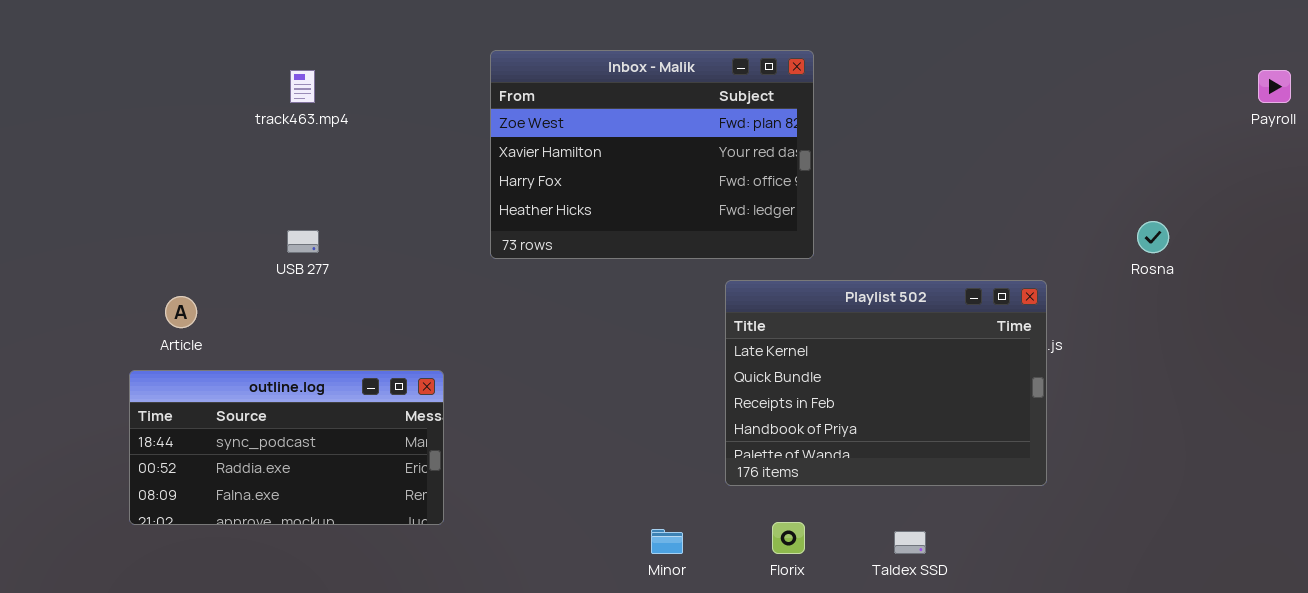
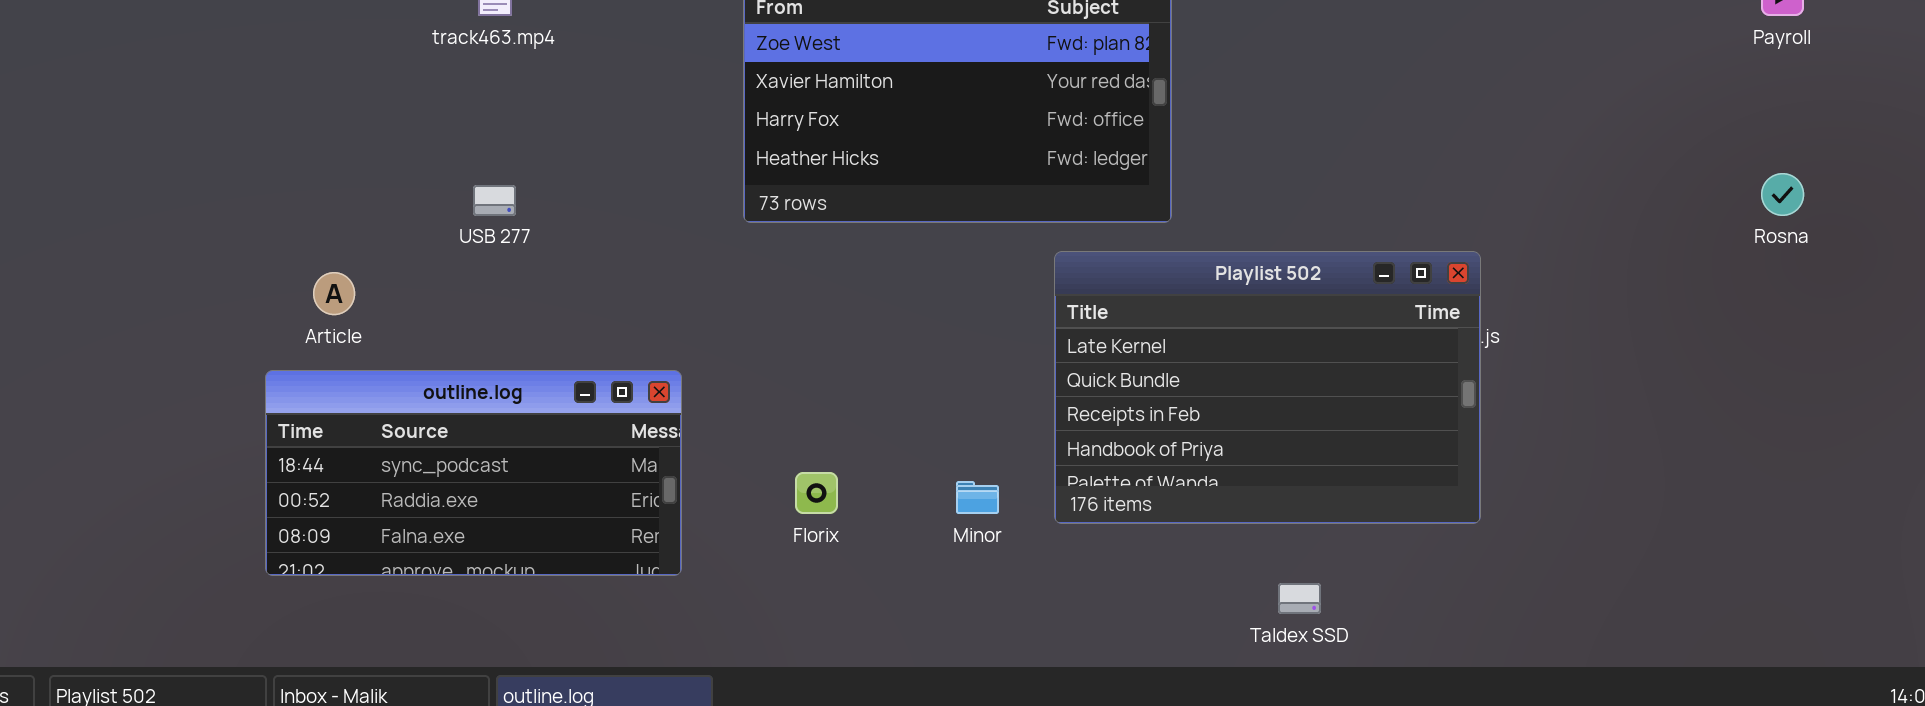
Rosna: [1137,221,1169,253] -> [1761,173,1804,216], moved
Florix: [772,522,805,554] -> [795,472,838,514], moved
Minor: [651,529,683,554] -> [956,481,999,514], moved

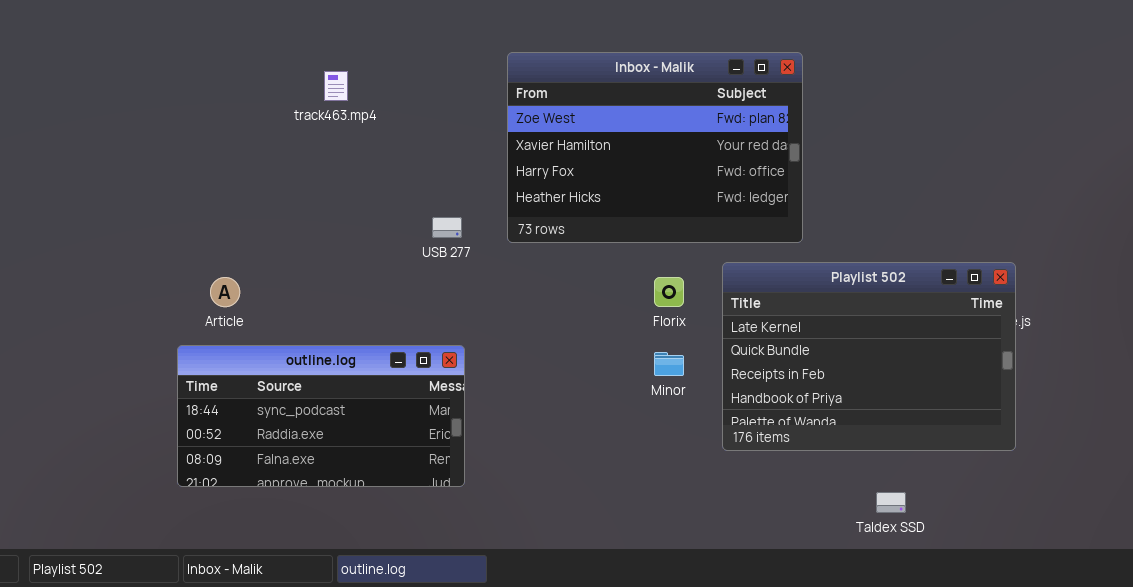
USB 277: [473,185,516,216] -> [432,217,462,238], moved
Florix: [795,472,838,514] -> [654,277,684,307], moved
Minor: [956,481,999,514] -> [654,352,684,376], moved

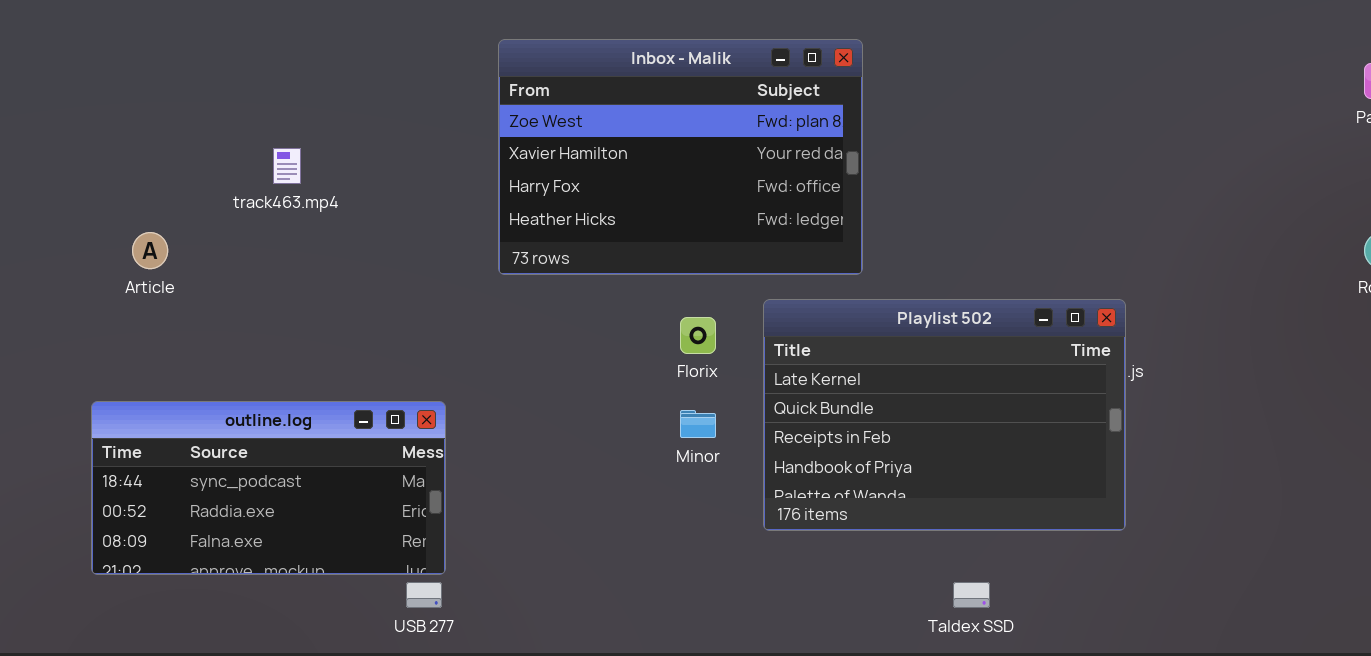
track463.mp4: [324,71,348,101] -> [273,148,301,184], moved
USB 277: [432,217,462,238] -> [406,582,442,608], moved
Article: [210,277,240,307] -> [132,232,168,269], moved

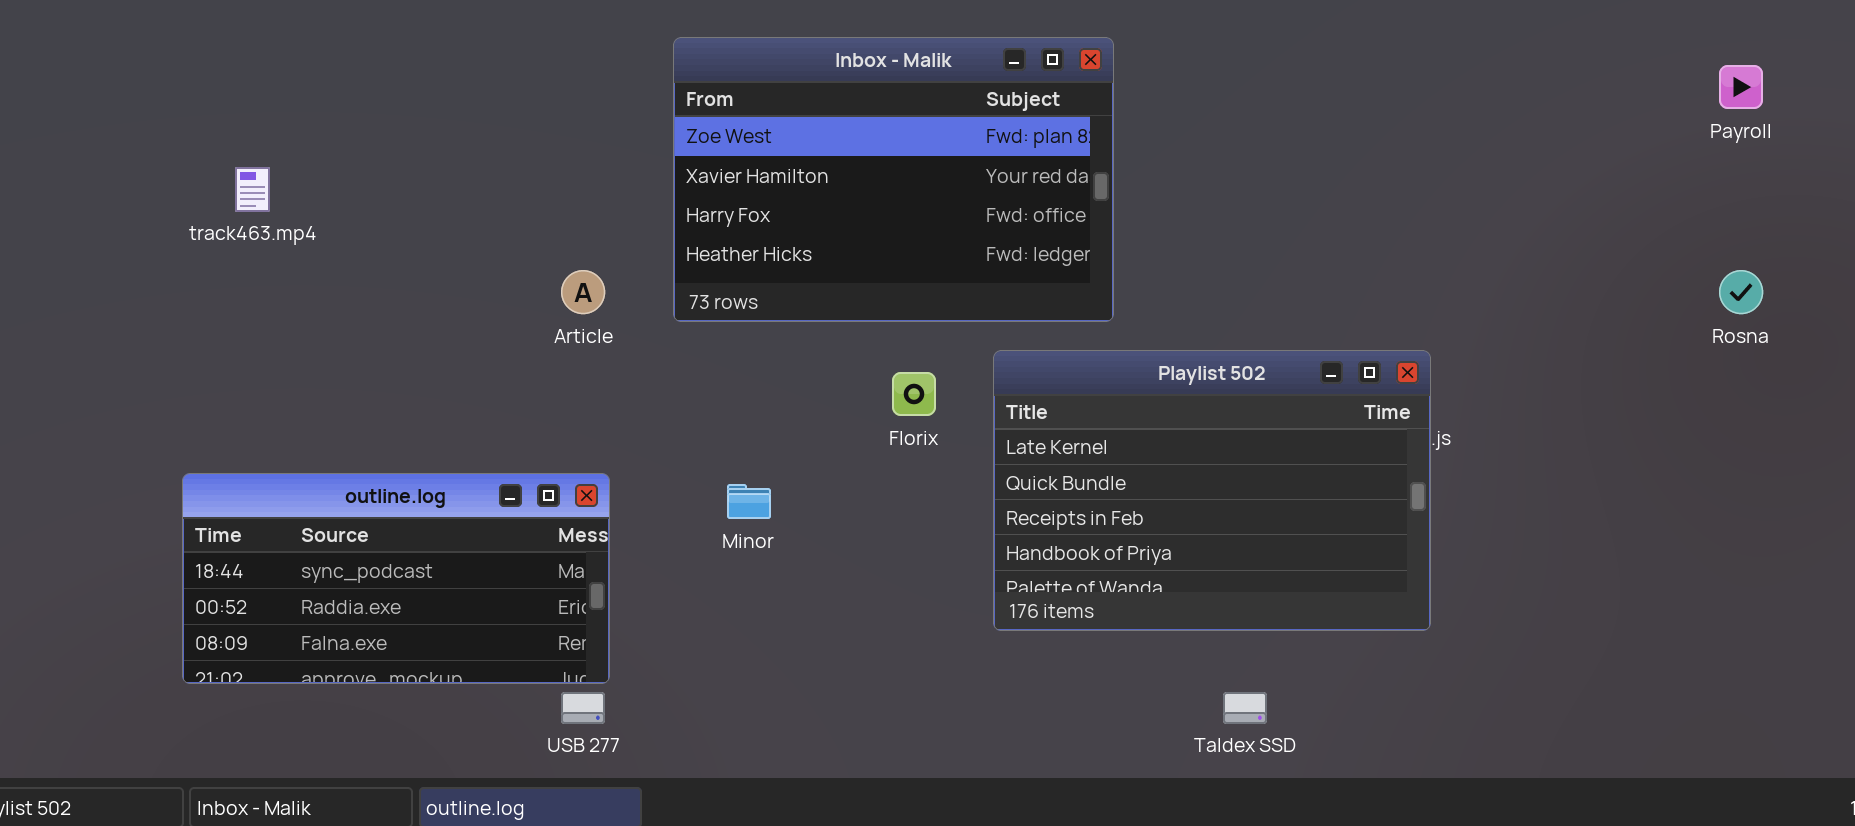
track463.mp4: [273,148,301,184] -> [235,167,270,212], moved
Article: [132,232,168,269] -> [561,270,605,314], moved
Minor: [680,410,716,438] -> [727,484,771,519], moved

